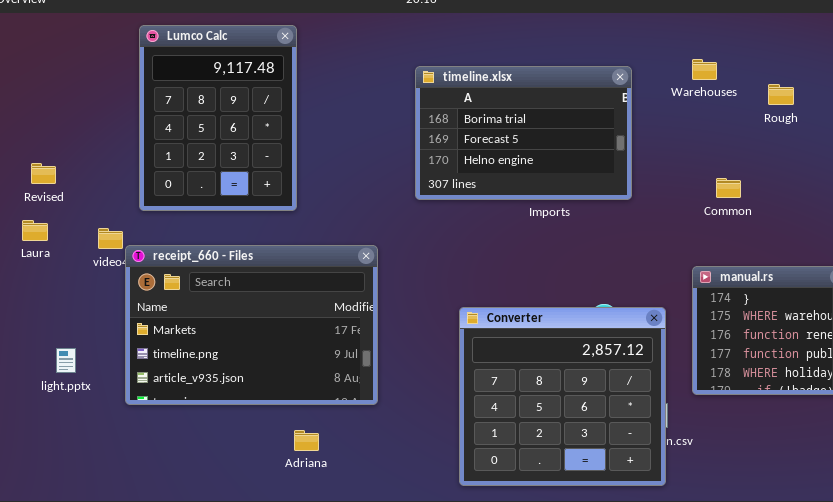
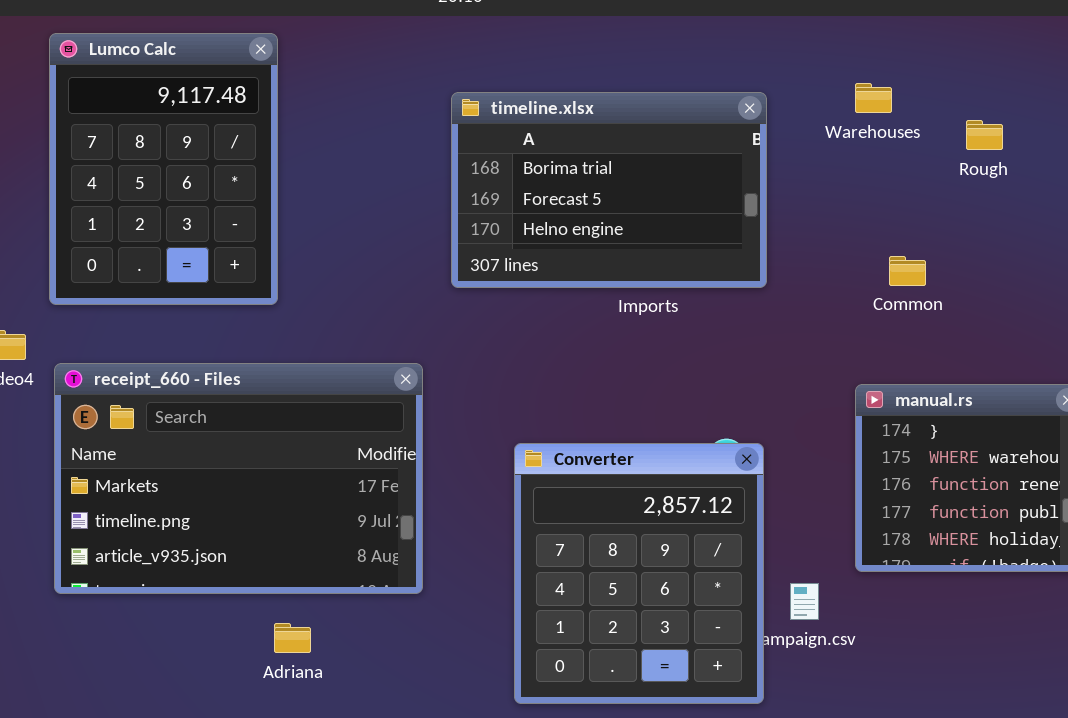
receipt_660 - Files: [125,245,378,405] -> [54,363,423,594], moved
Converter: [459,307,666,486] -> [514,443,764,704], resized

